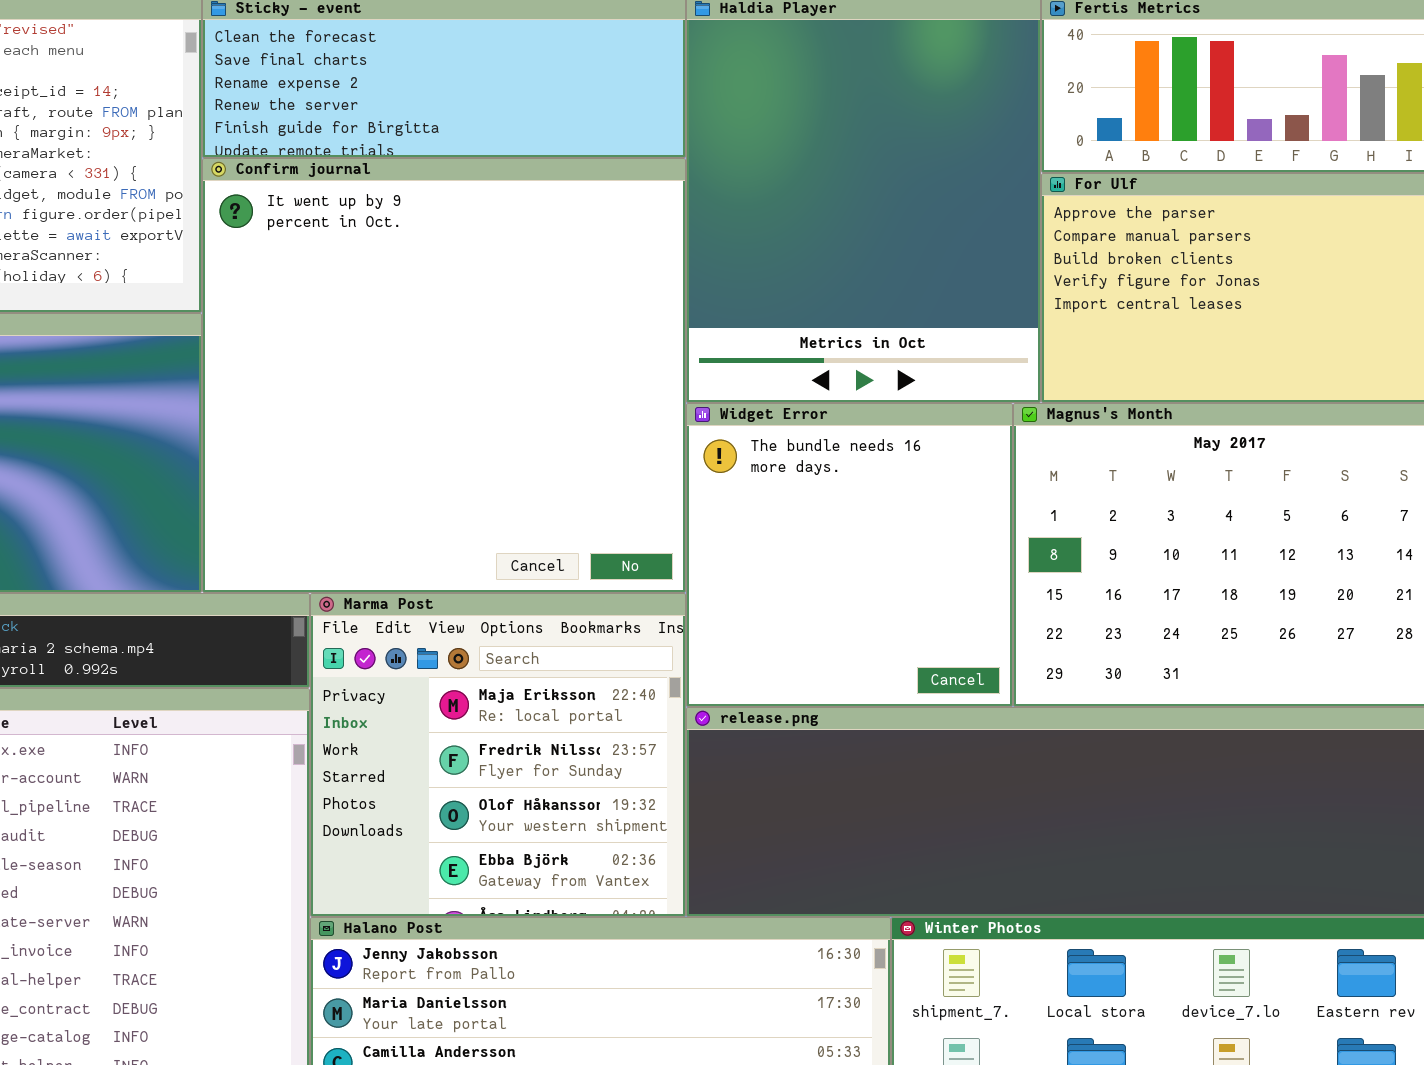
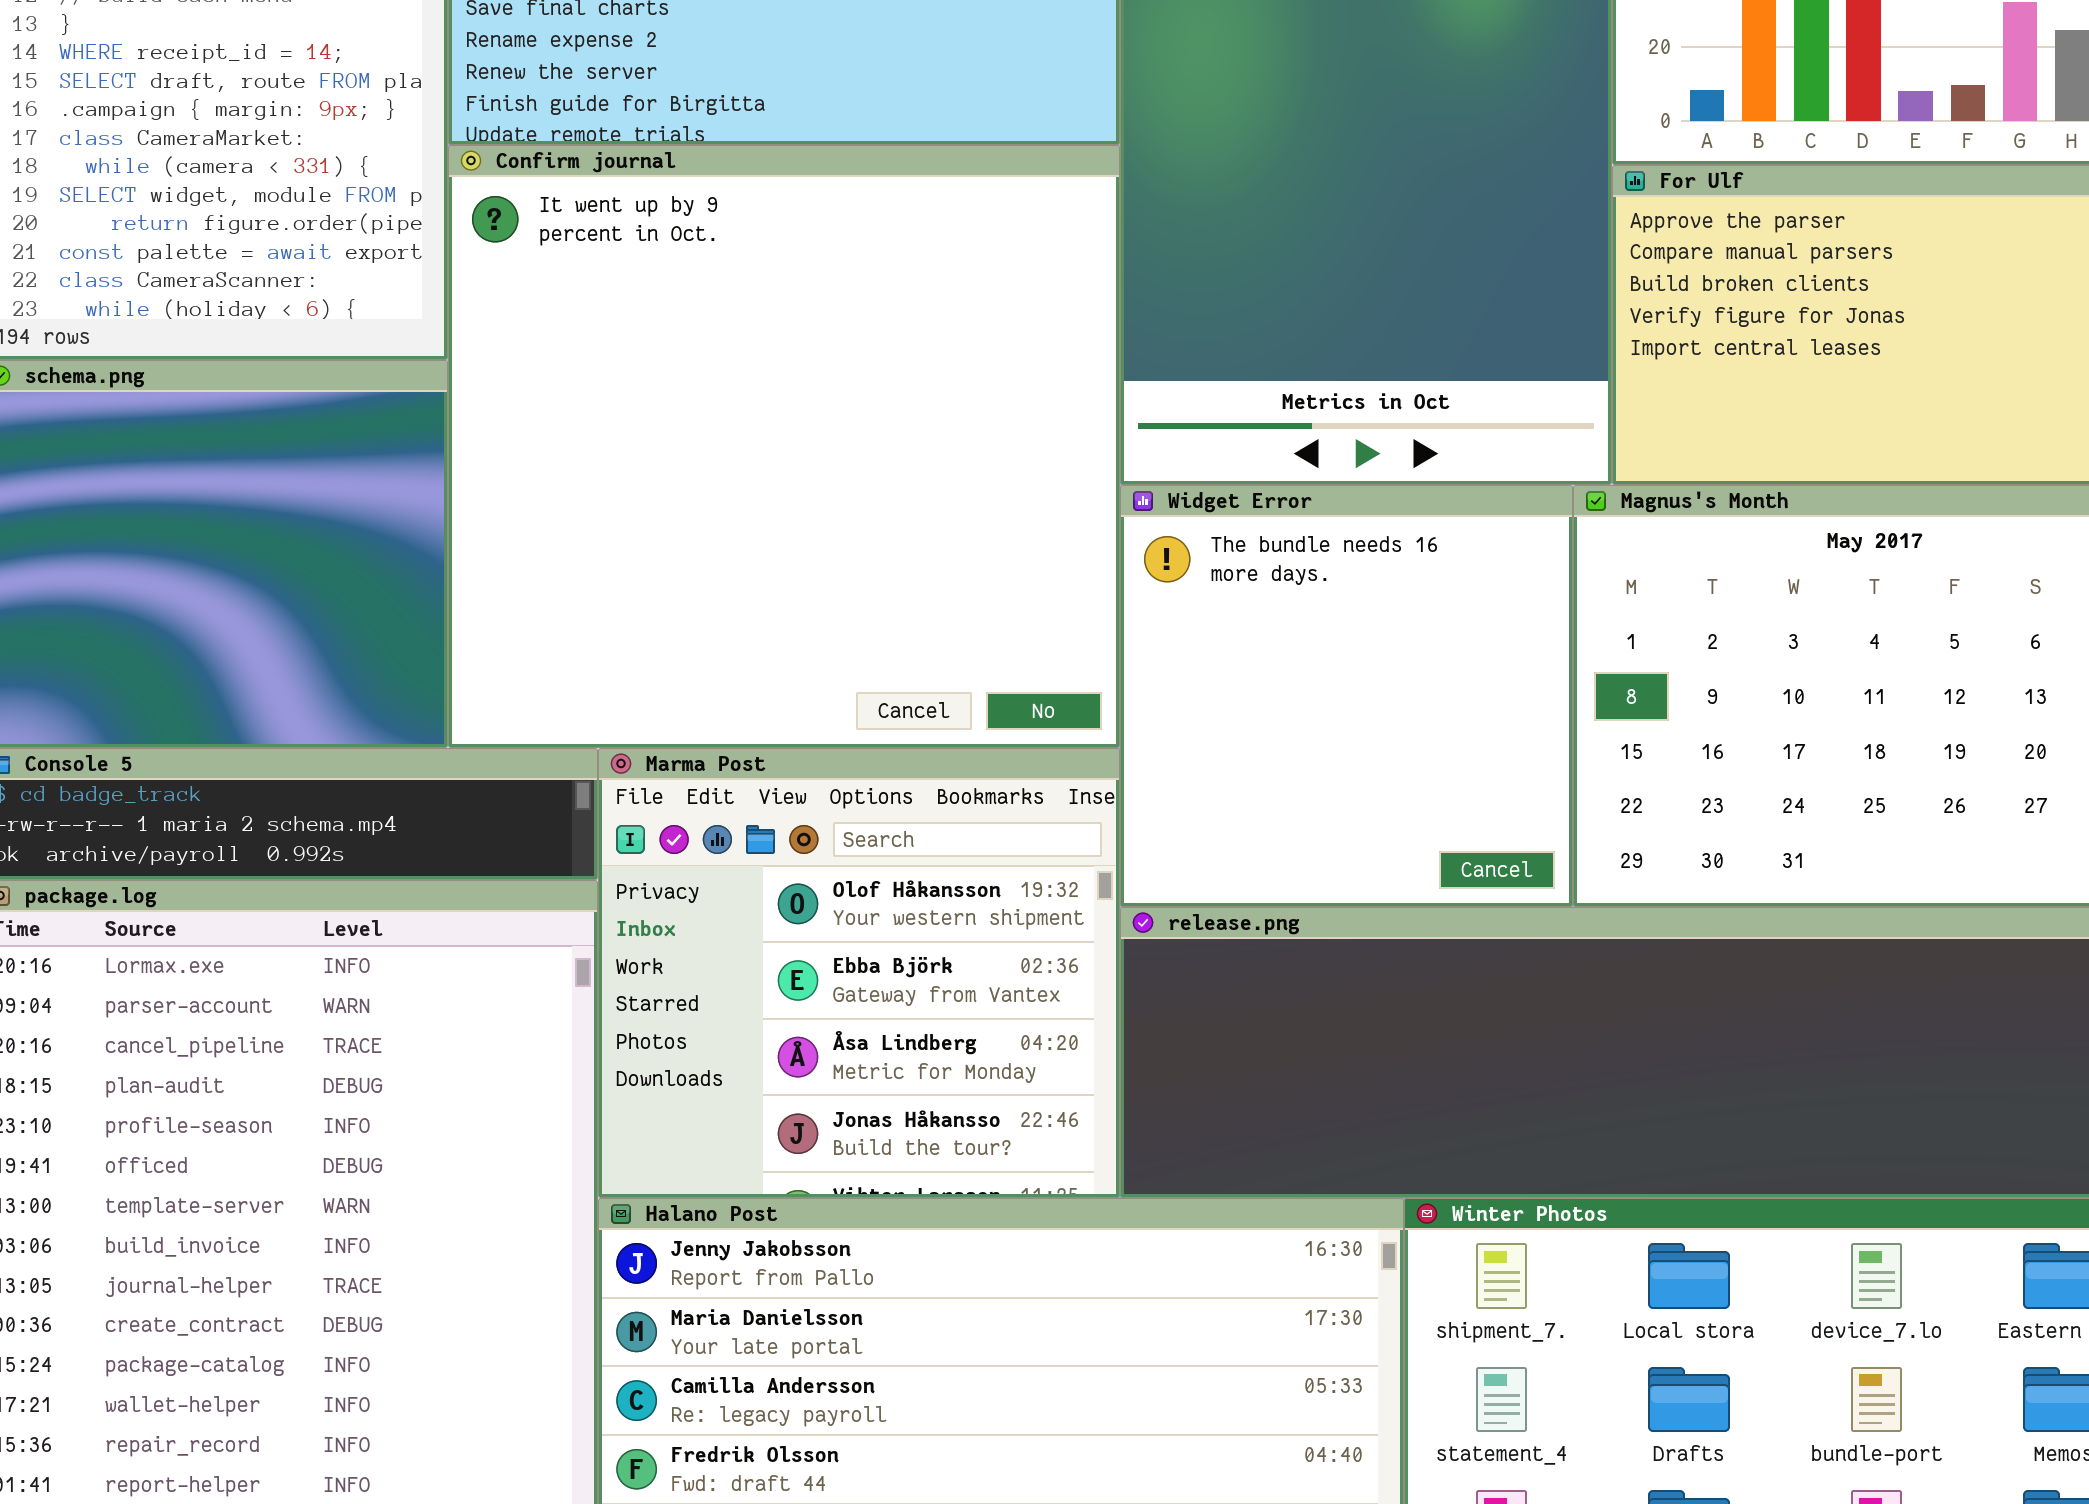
Marma Post: [310,593,686,917] -> [598,748,1120,1198], scrolled down 2 rows

